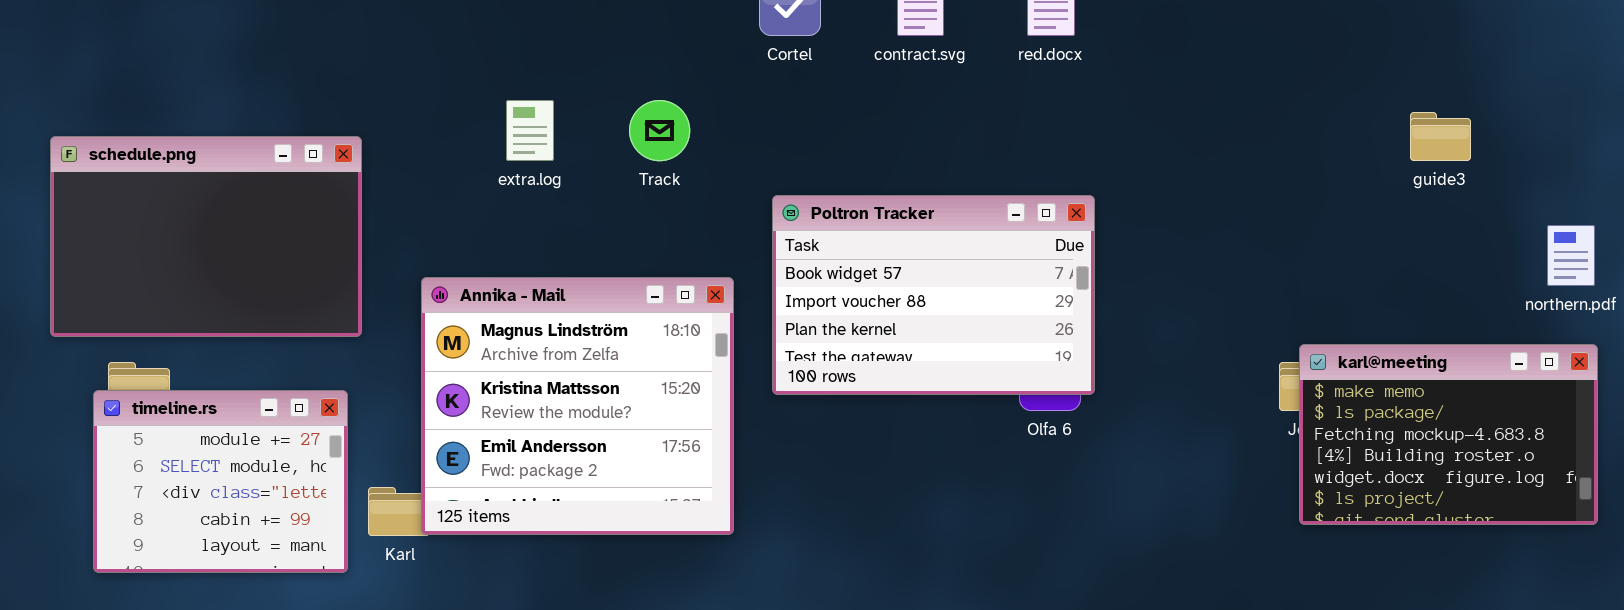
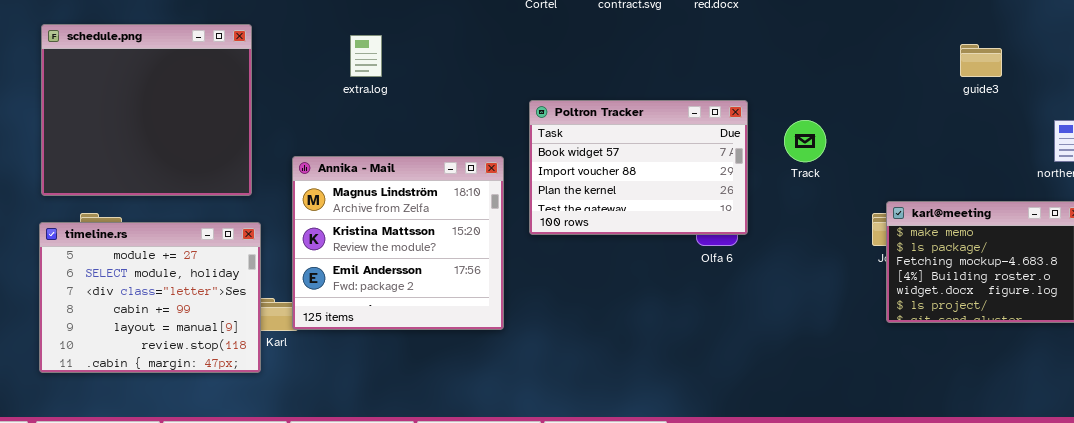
Track: [629,100,690,161] -> [784,120,826,162], moved
schedule.png: [50,136,362,337] -> [41,24,252,196], resized
timeline.rs: [93,390,348,573] -> [39,222,261,373], moved, resized

